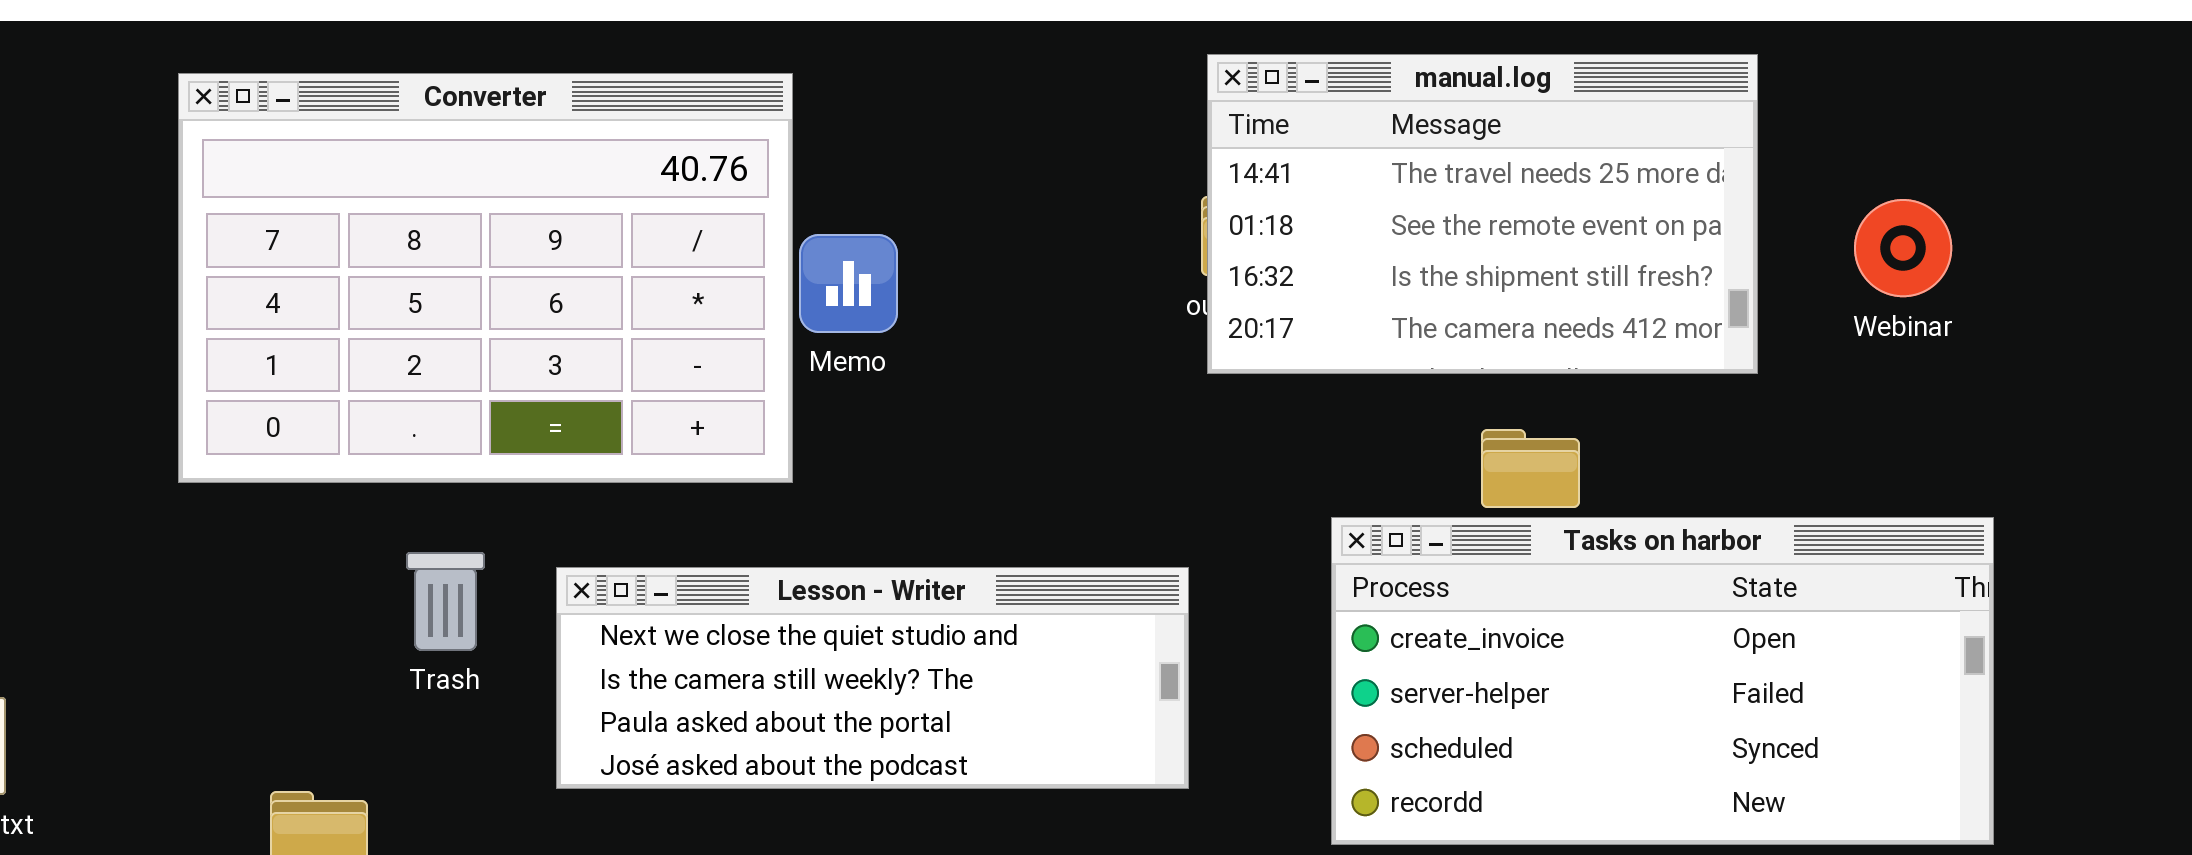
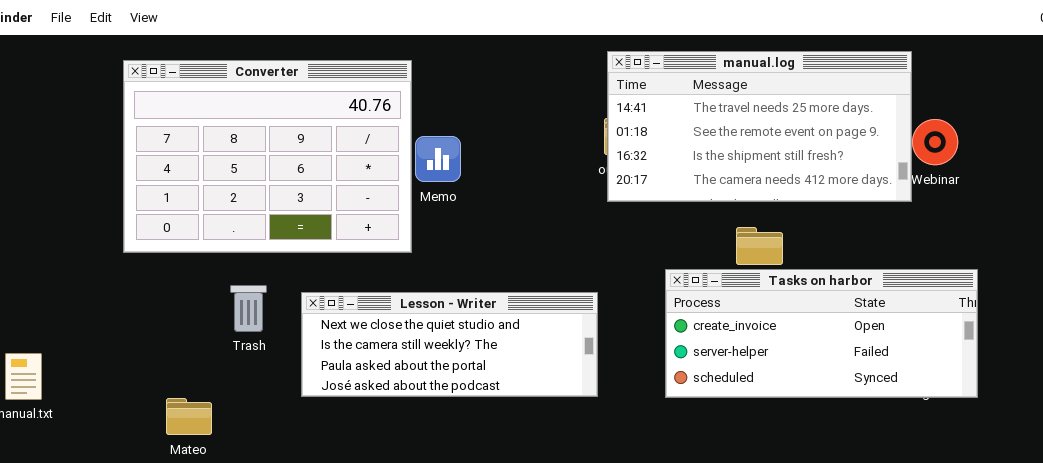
manual.log: [1207,54,1758,374] -> [607,51,912,202], resized
Tasks on harbor: [1331,517,1994,845] -> [665,269,978,398], resized

